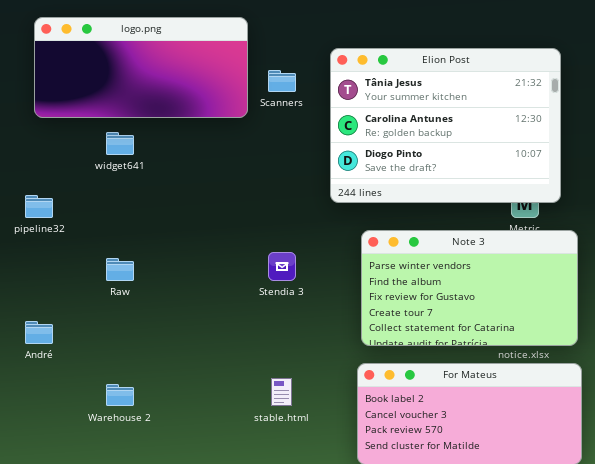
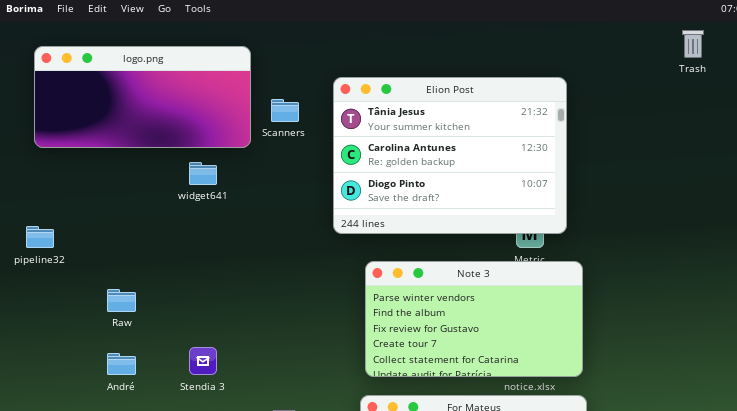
widget641: [106,132,134,155] -> [189,162,217,185], moved
Stendia 3: [268,252,296,281] -> [189,347,217,375], moved
André: [25,321,53,344] -> [107,353,136,375], moved

